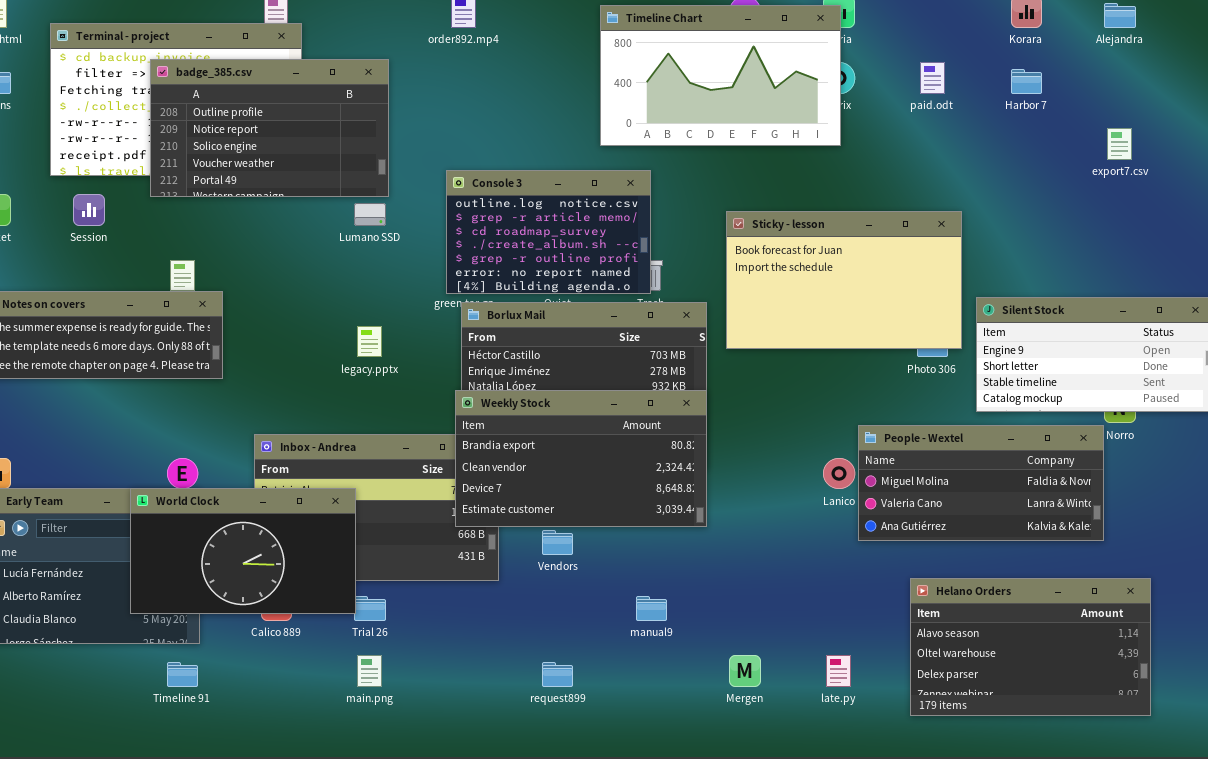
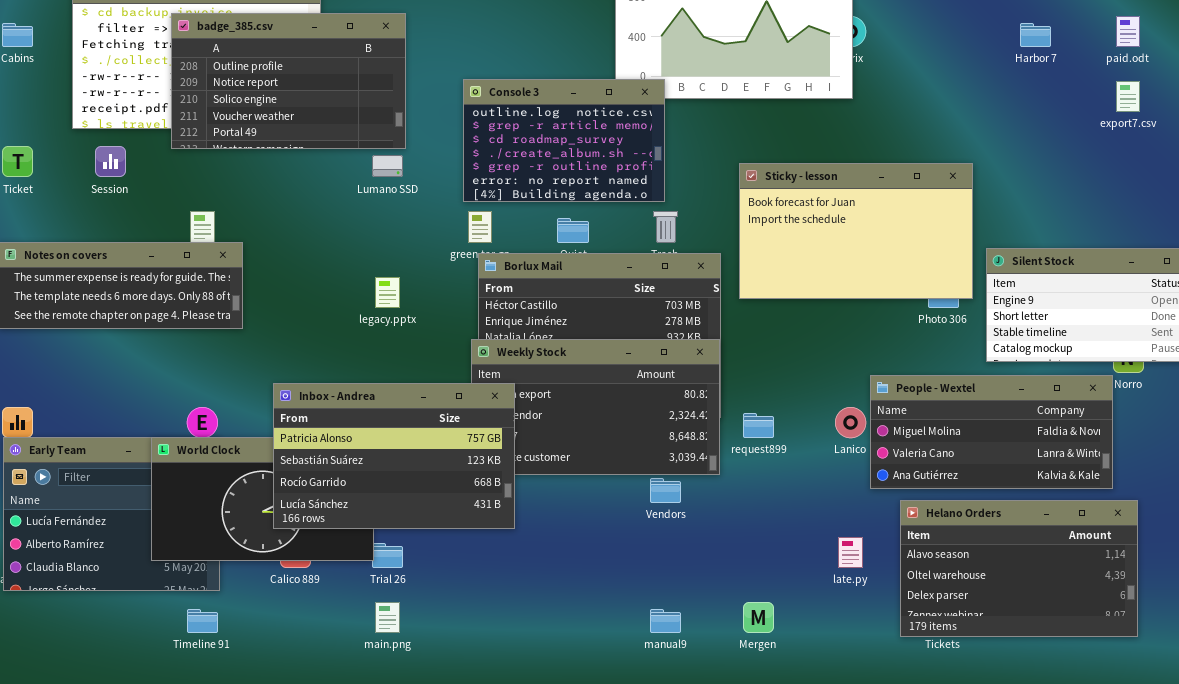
paid.odt: [920,62,945,94] -> [1116,16,1140,47], moved
Console 3: [446,170,651,294] -> [463,79,665,202], moved
Inbox - Andrea: [254,434,499,581] -> [273,383,515,529], raised
Vendors: [542,530,573,555] -> [650,478,681,503], moved
Helano Orders: [910,578,1151,716] -> [900,500,1138,637], moved
manual9: [636,596,667,621] -> [650,609,681,633], moved
late.py: [826,655,851,687] -> [838,537,863,568], moved
request899: [542,662,573,687] -> [743,413,774,438], moved

